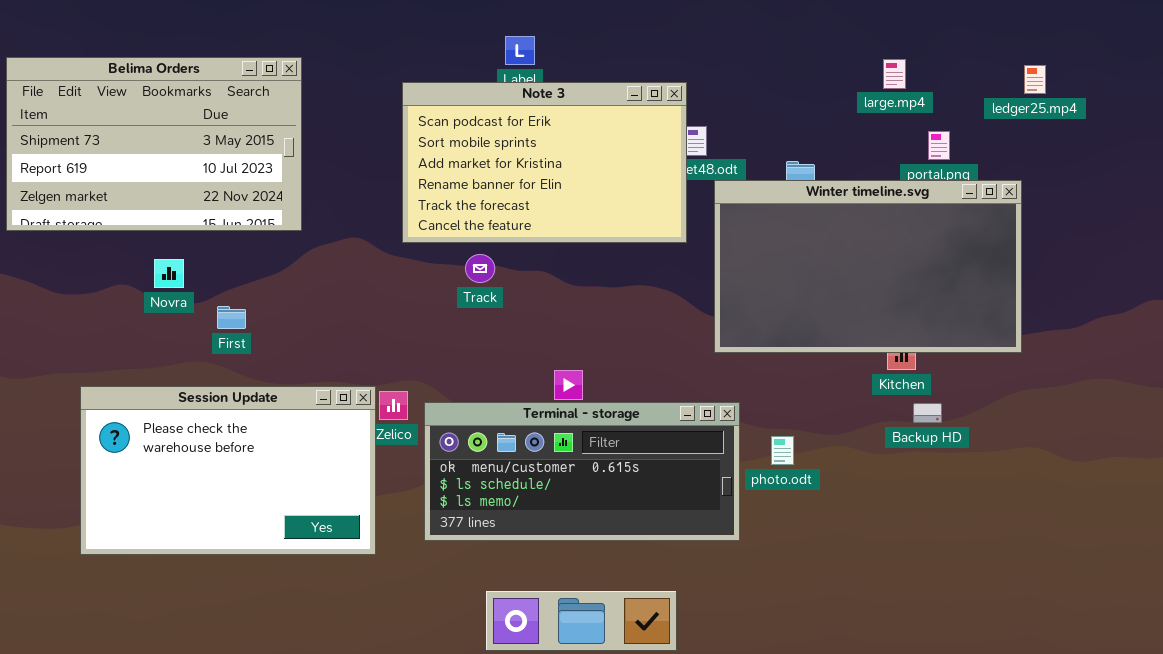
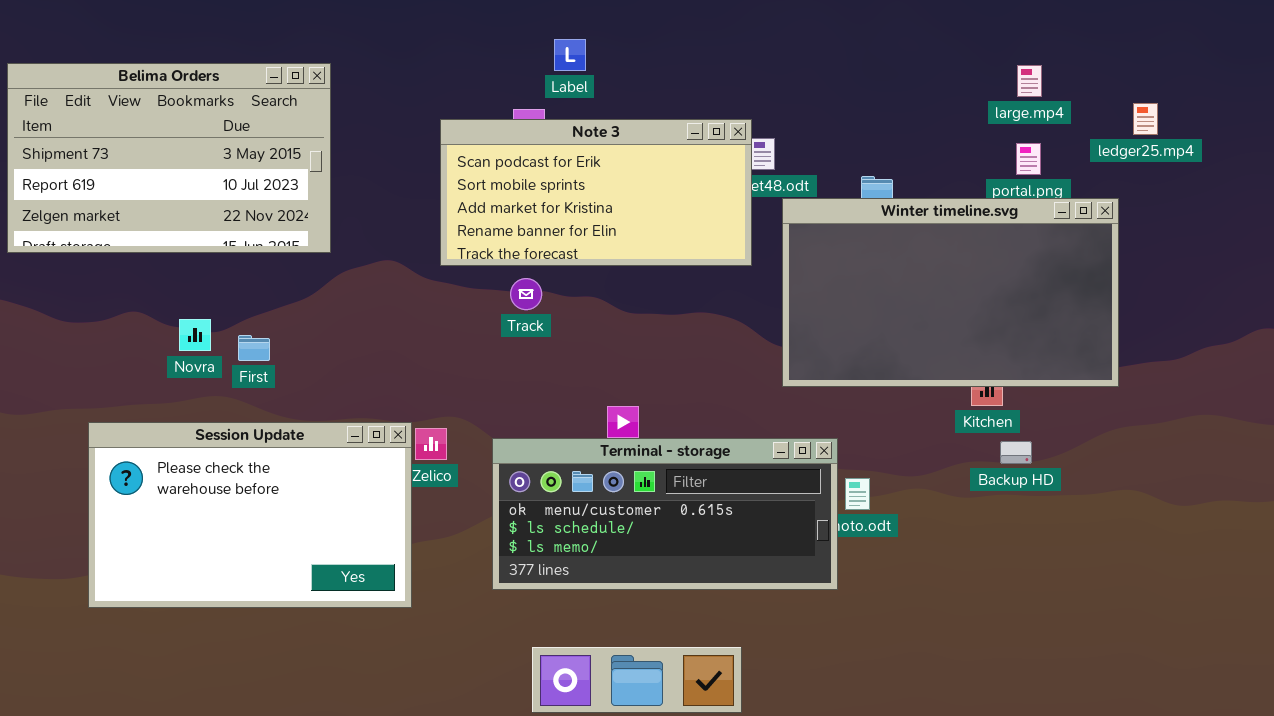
large.mp4: [883,59,906,89] -> [1017,65,1042,97], moved
ledger25.mp4: [1024,65,1046,94] -> [1133,103,1158,135], moved
Note 3: [402,82,687,243] -> [440,119,752,266], resized
Novra: [154,259,184,288] -> [179,319,211,351], moved
Terminal - storage: [424,402,740,541] -> [492,438,838,590], moved

